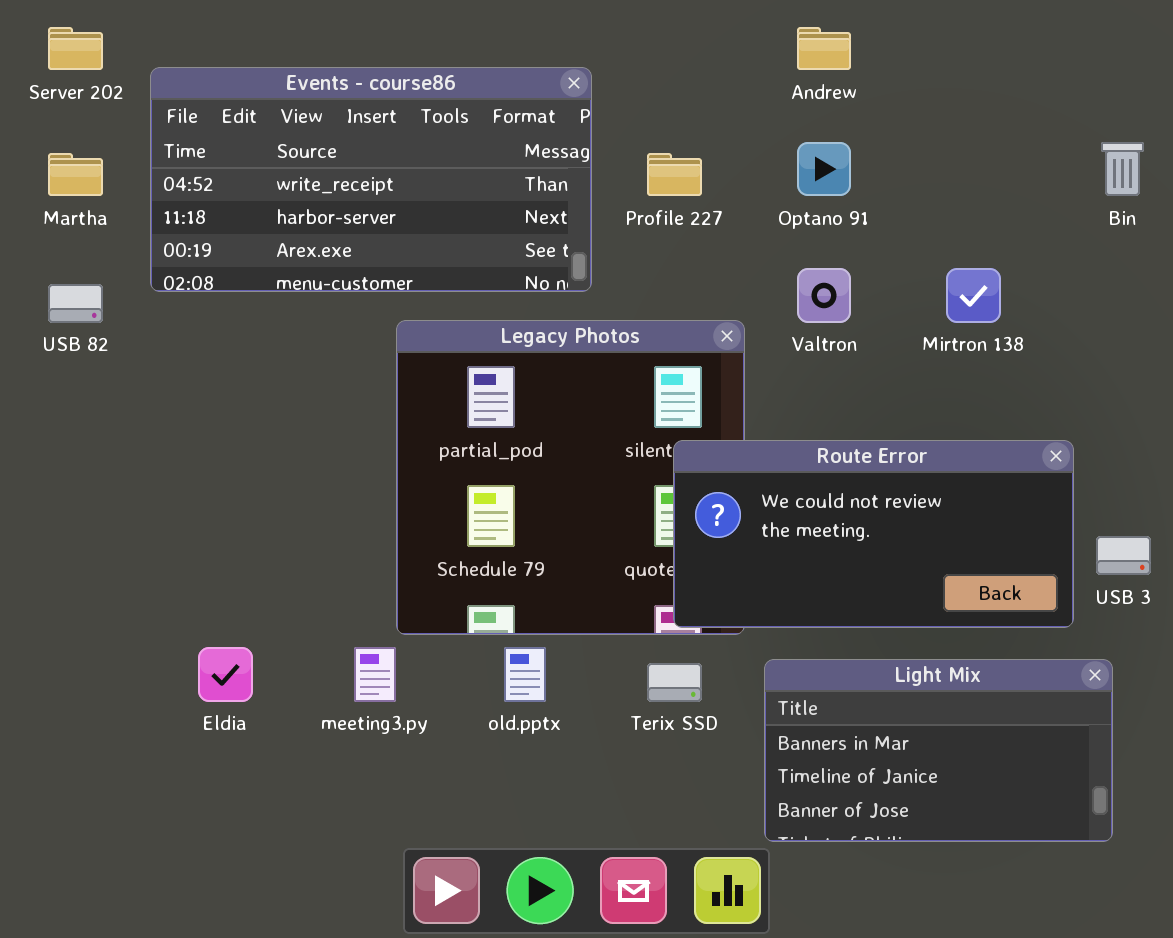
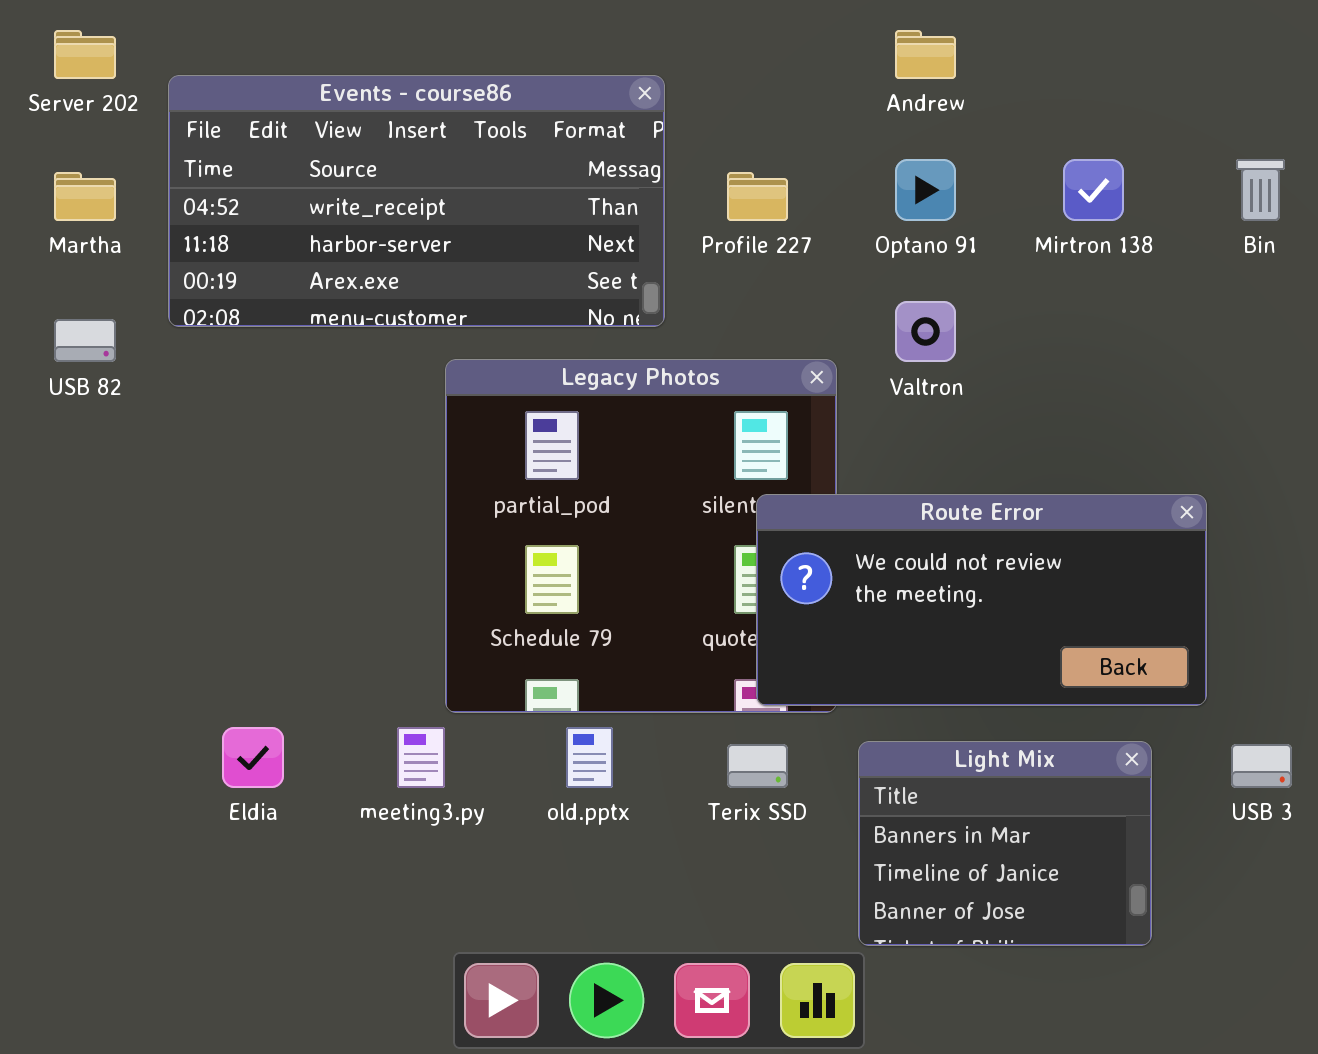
Mirtron 138: [946,268,1001,323] -> [1063,159,1124,221], moved
USB 3: [1096,536,1151,575] -> [1231,744,1292,788], moved
Light Mix: [764,659,1113,842] -> [858,741,1152,946], resized

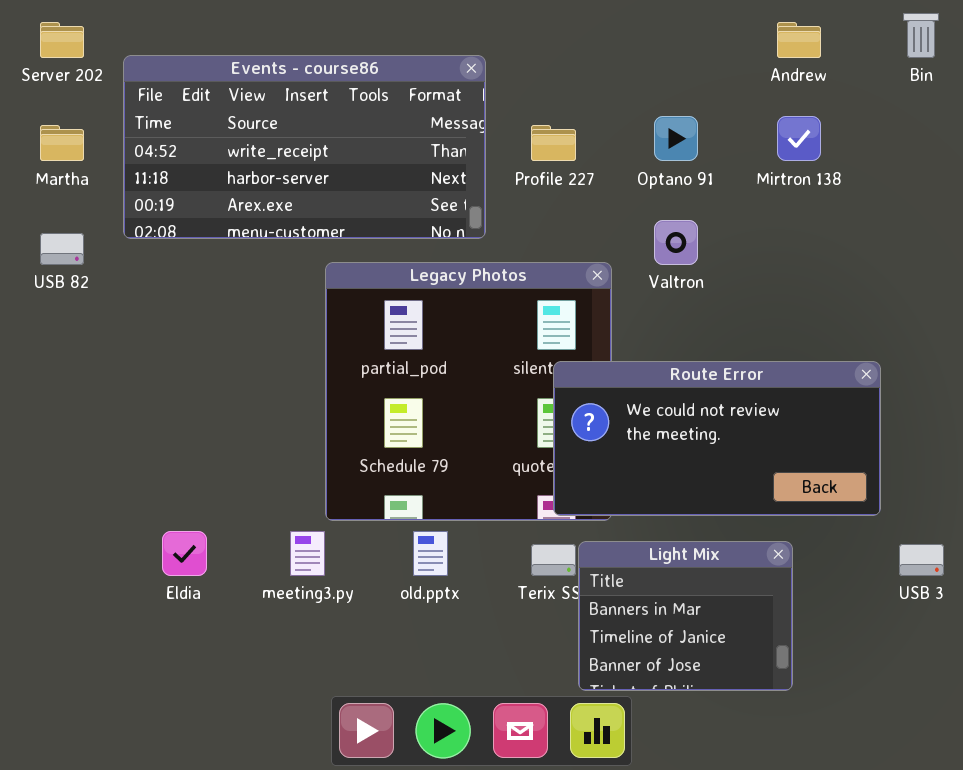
Andrew: [895,30,956,79] -> [777,22,821,58], moved
Bin: [1236,159,1285,221] -> [903,13,939,58], moved
Light Mix: [858,741,1152,946] -> [578,541,793,691], moved

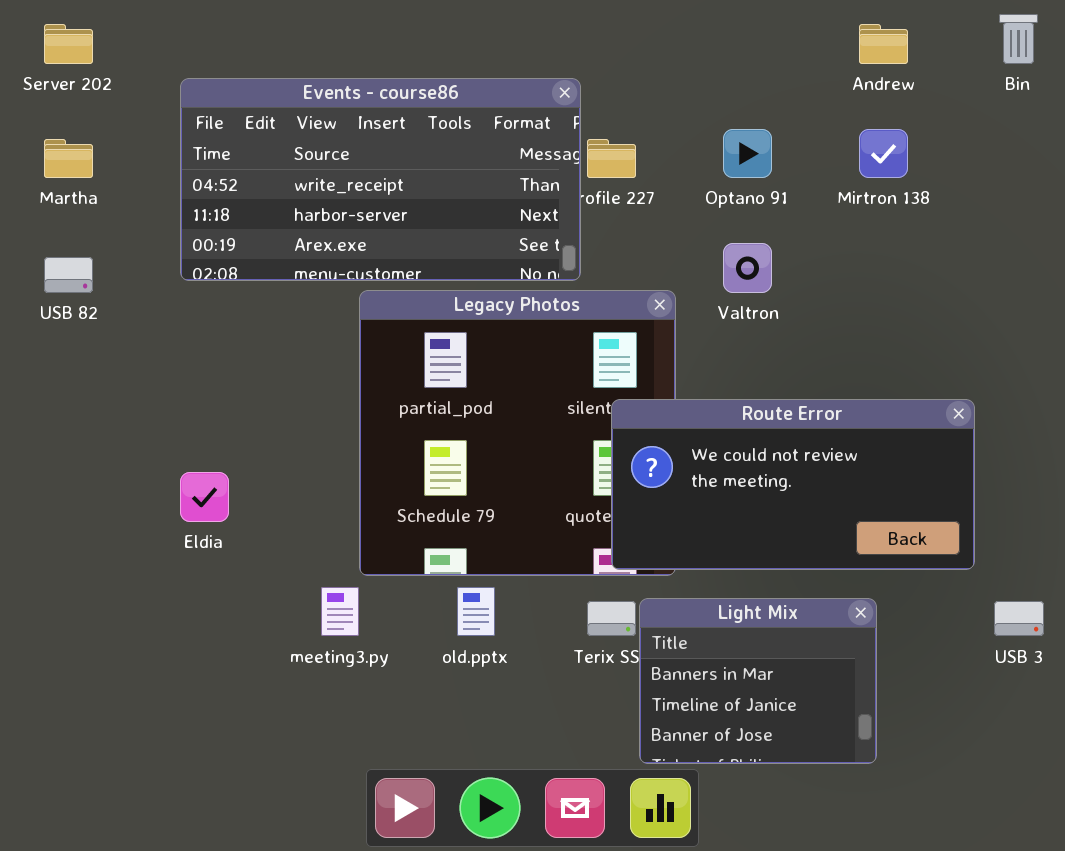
Events - course86: [123,55,486,239] -> [180,78,581,281], moved
Eldia: [162,531,207,576] -> [180,472,229,522], moved

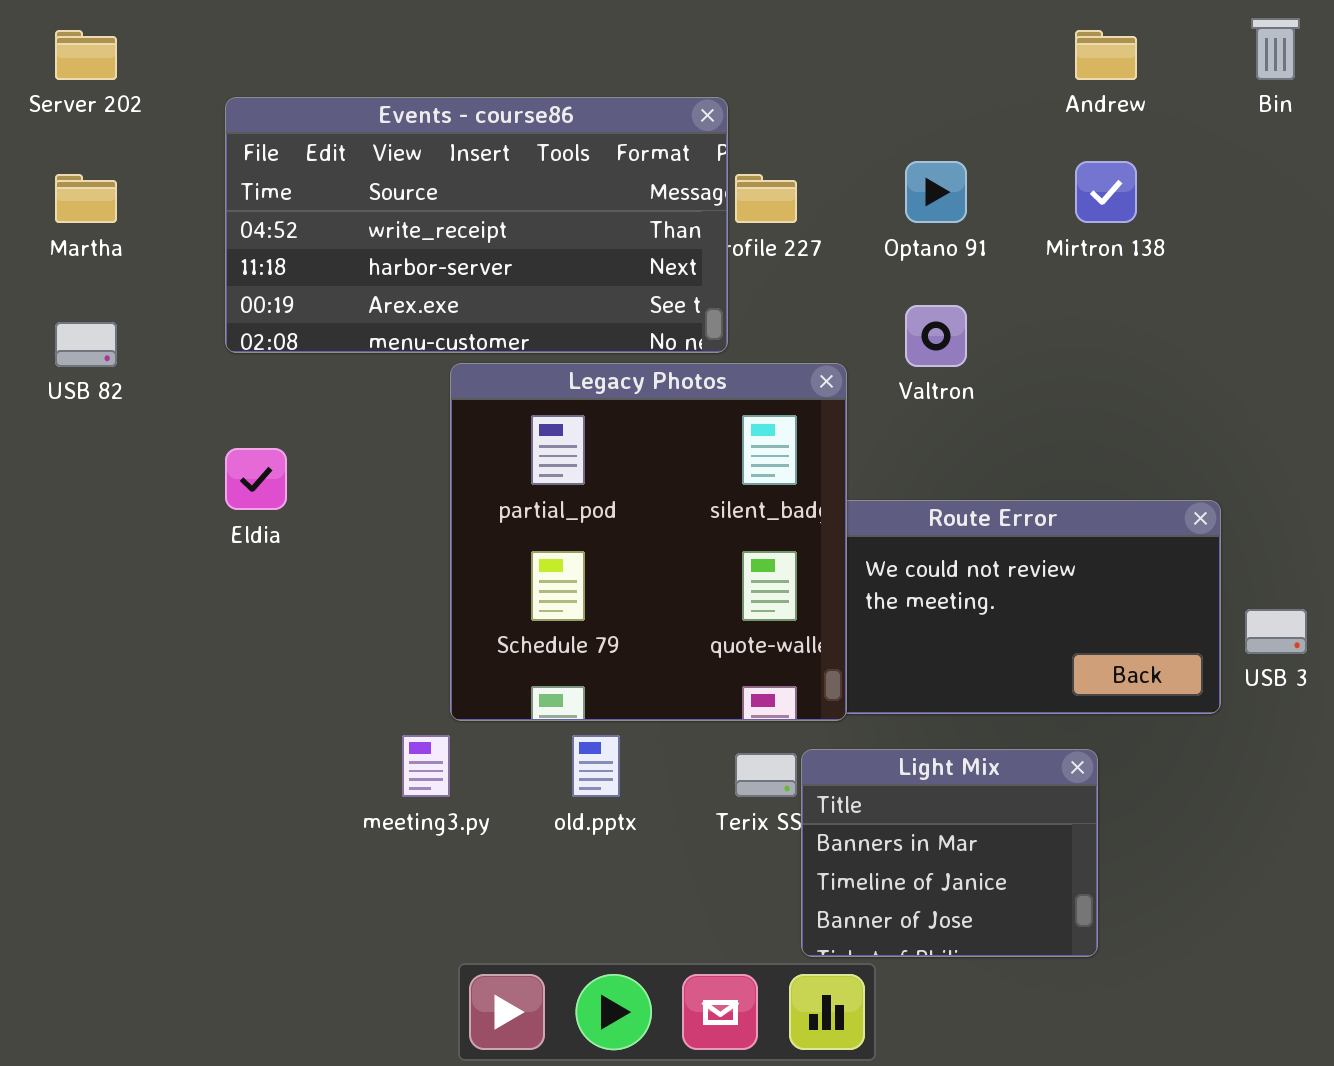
Legacy Photos: [359,290,676,576] -> [450,363,847,721], raised
Eldia: [180,472,229,522] -> [225,448,287,510], moved
USB 3: [994,601,1044,636] -> [1245,609,1307,654], moved

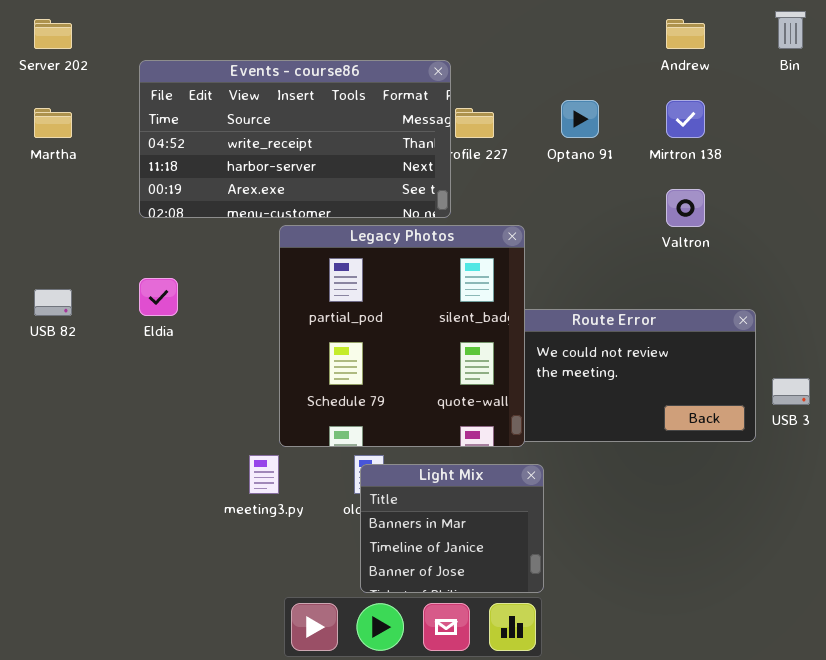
Valtron: [905,305,967,367] -> [666,189,705,227], moved
USB 82: [55,322,117,367] -> [34,289,72,316], moved
Light Mix: [801,749,1098,957] -> [360,464,544,593], moved

